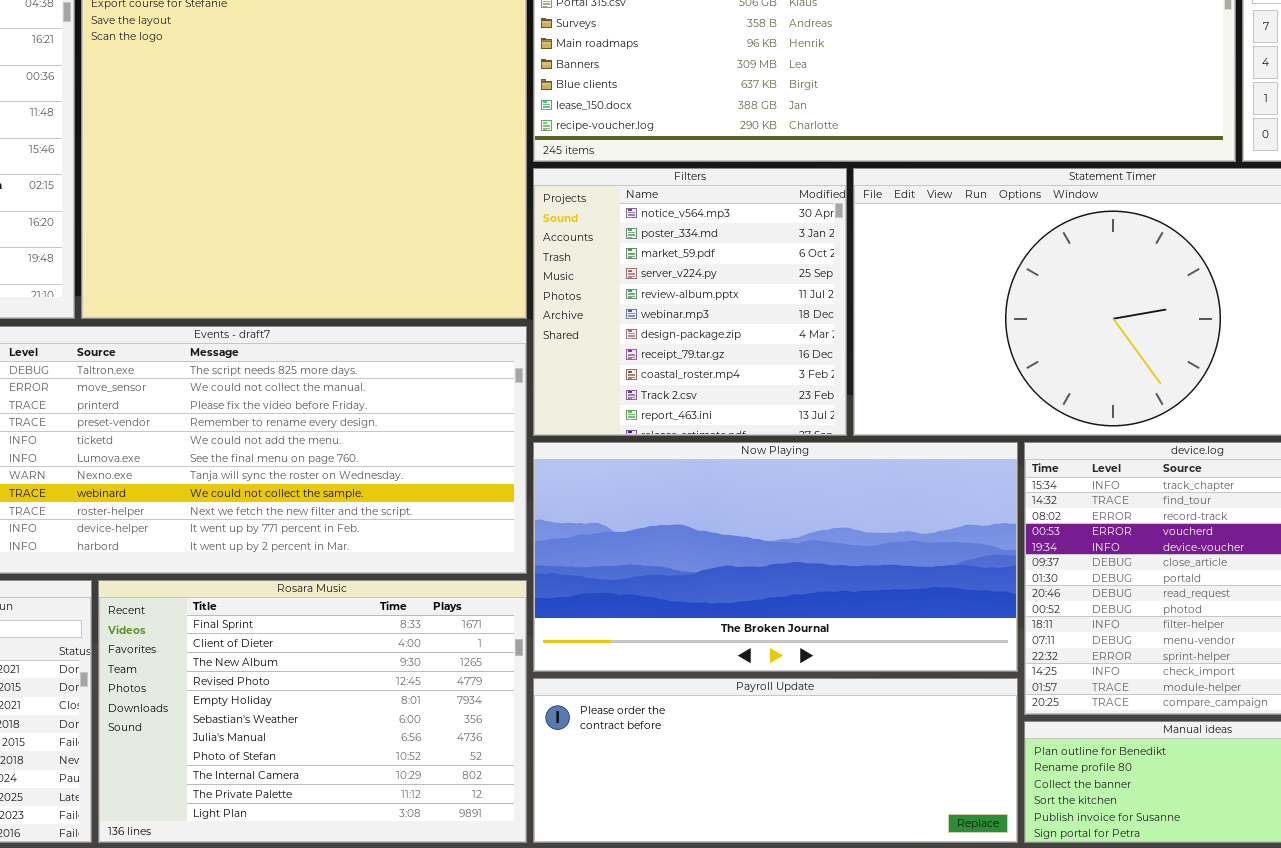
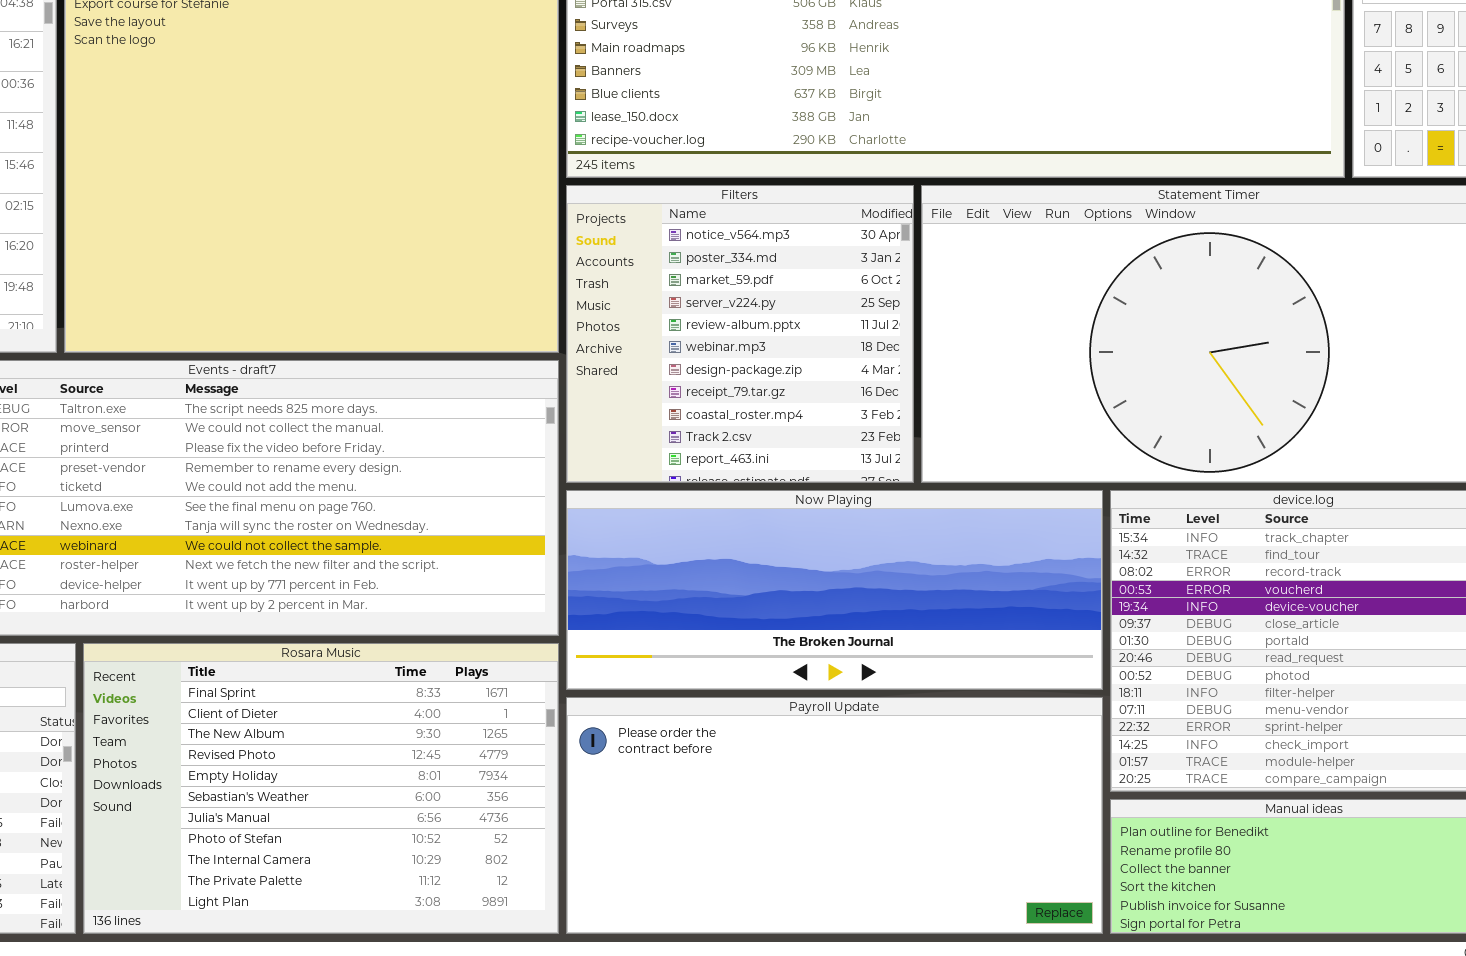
Now Playing: [533,442,1018,672] -> [566,490,1103,690], resized
Payroll Update: [533,678,1018,843] -> [566,697,1103,934], resized

